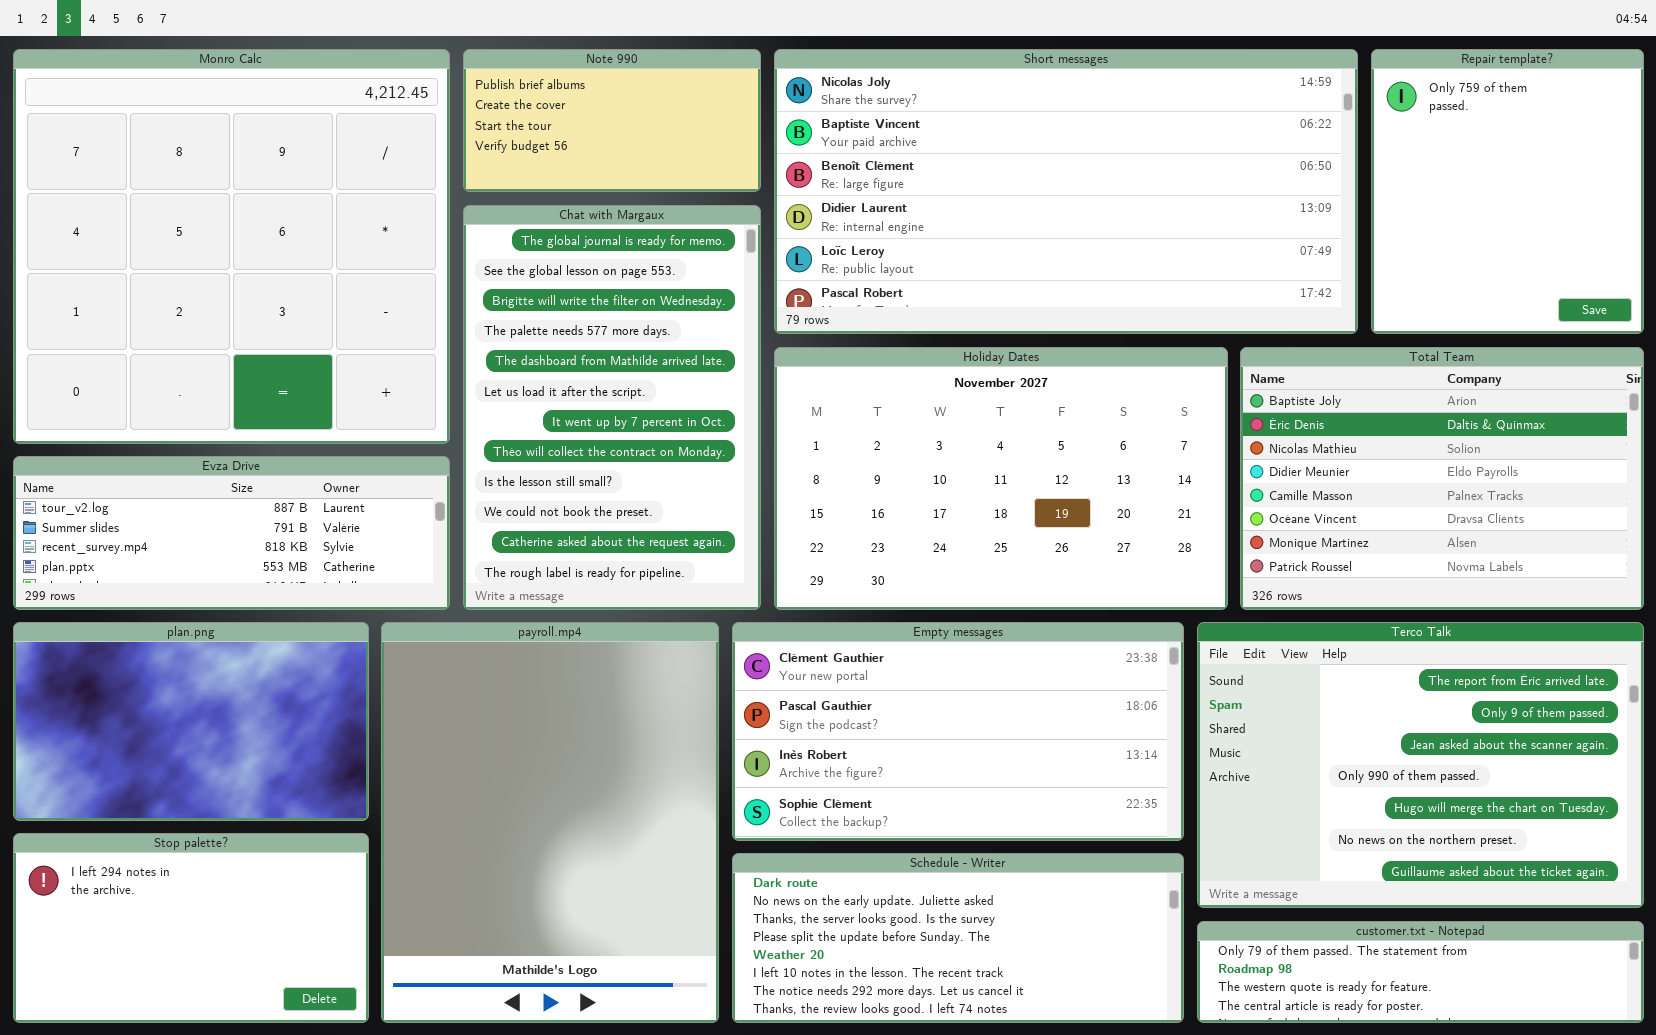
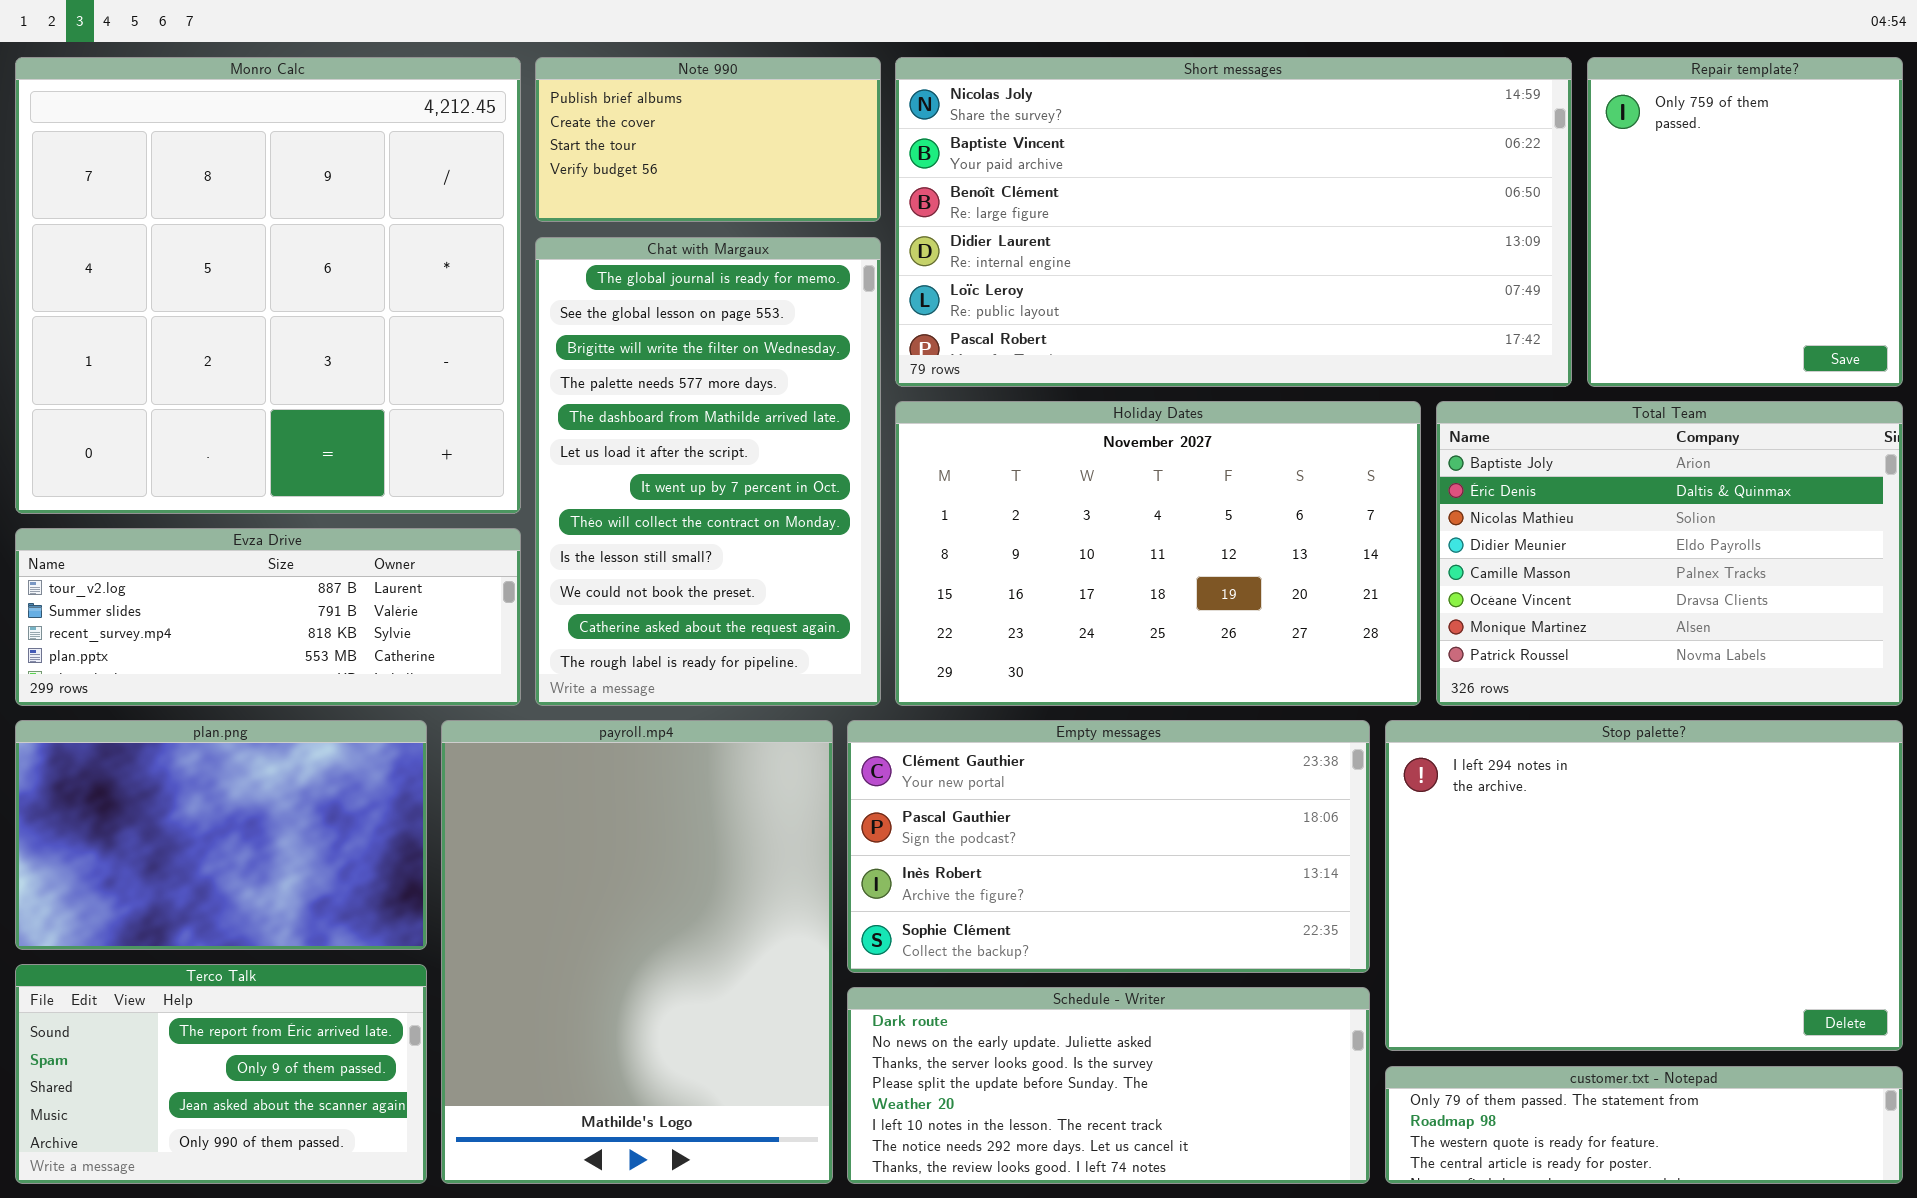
Terco Talk: [1197,622,1644,908] -> [15,964,427,1184], moved, resized
Stop palette?: [13,833,369,1023] -> [1385,720,1903,1051], moved, resized

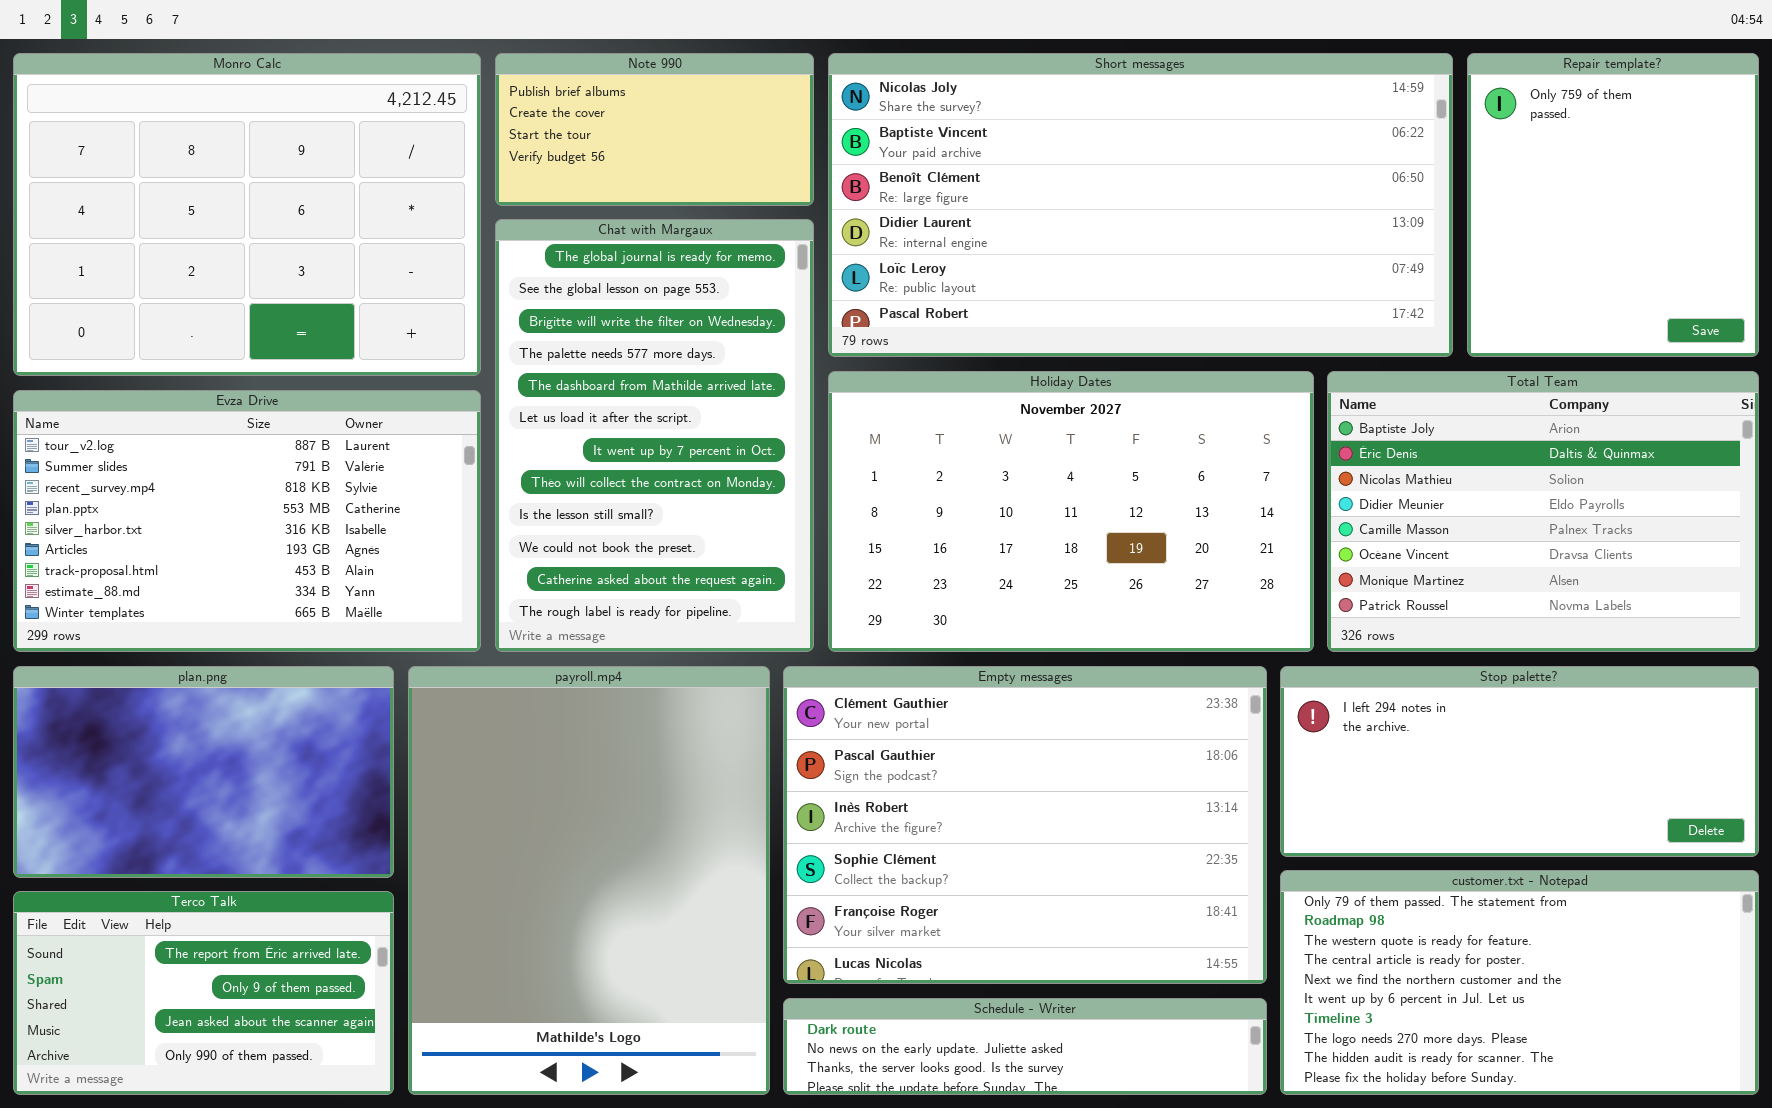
Monro Calc: [15,57,521,514] -> [13,53,481,376], resized
Evza Drive: [15,528,521,706] -> [13,390,481,652], resized
Empty messages: [847,720,1370,973] -> [783,666,1267,984], resized
Stop palette?: [1385,720,1903,1051] -> [1280,666,1759,857], resized
Schedule - Writer: [847,987,1370,1184] -> [783,998,1267,1095], resized
customer.txt - Notepad: [1385,1066,1903,1184] -> [1280,870,1759,1095], resized

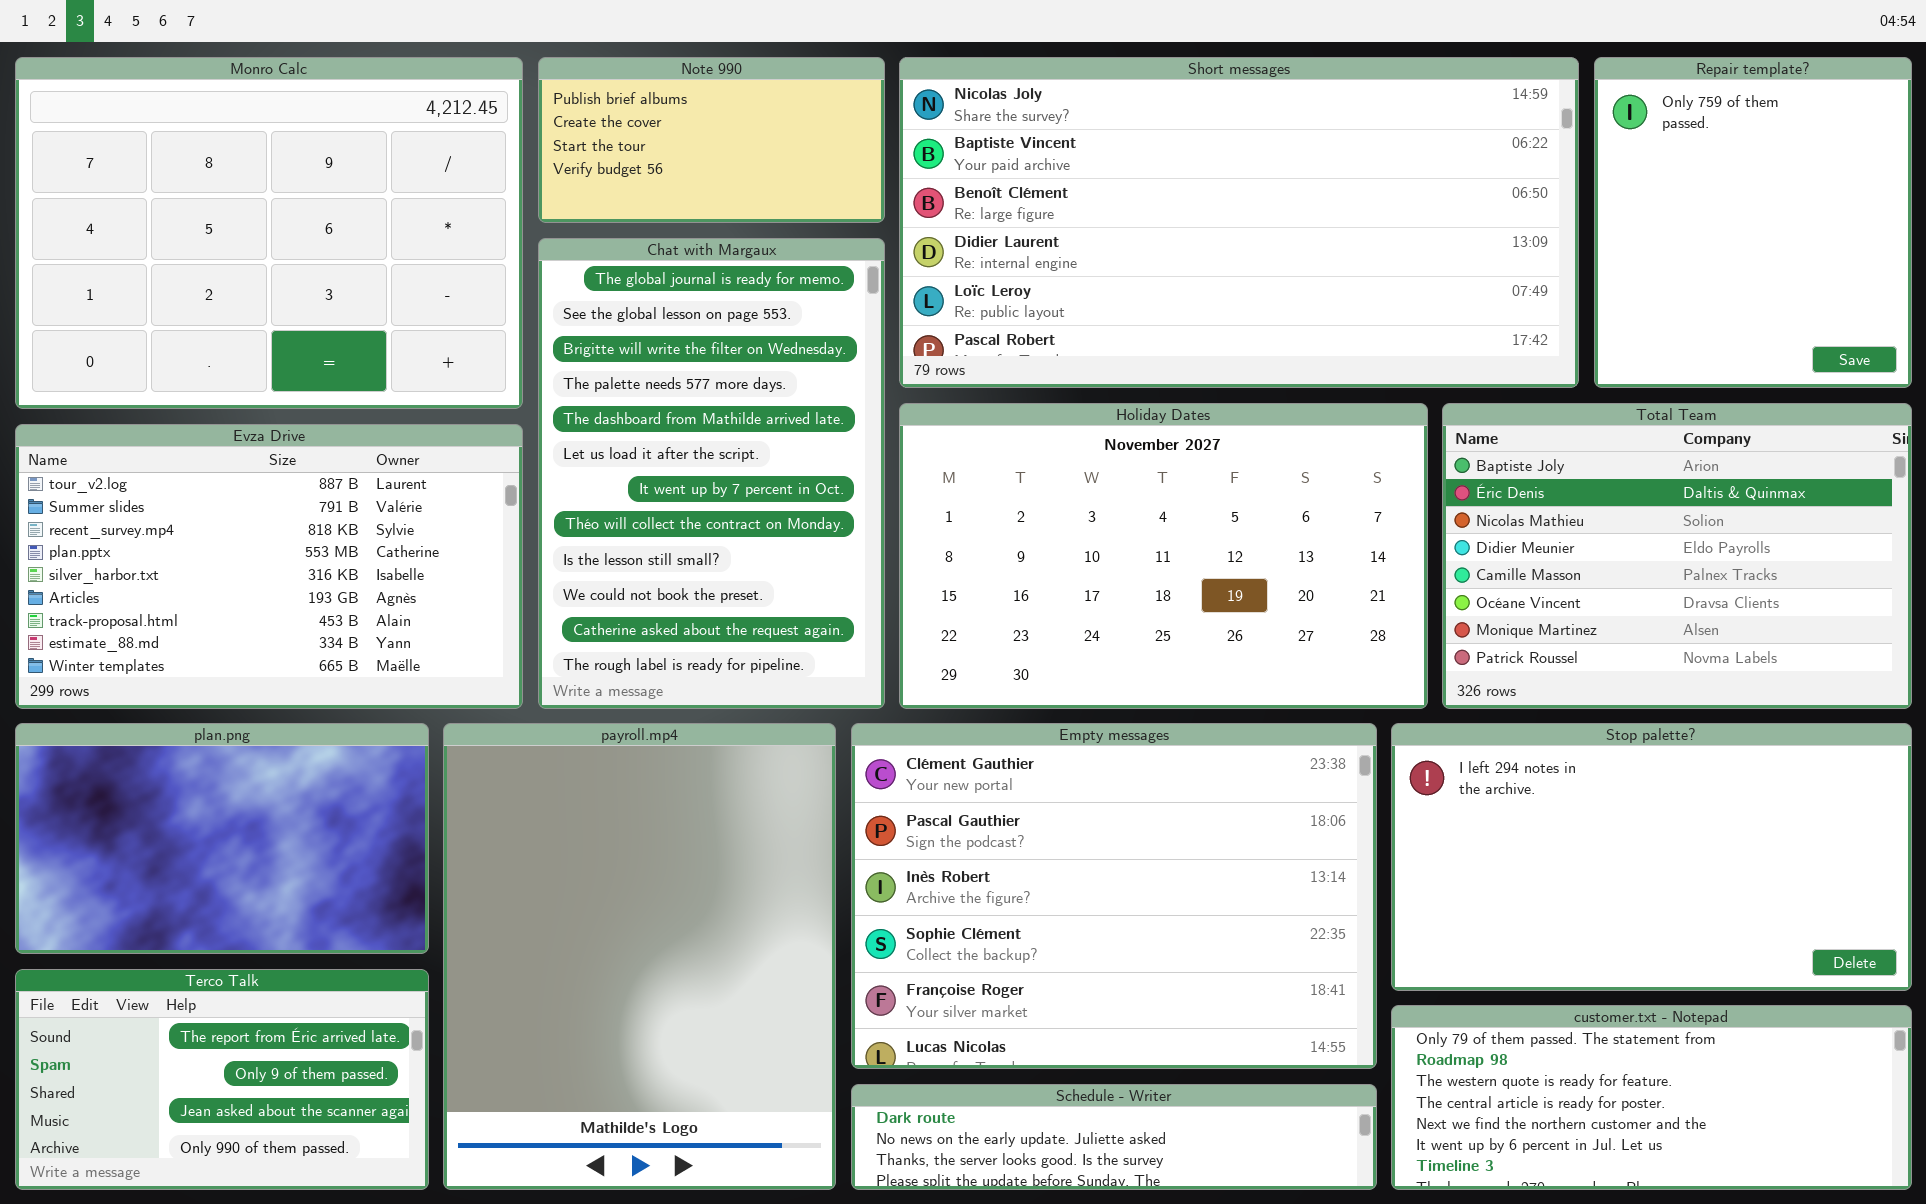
Stop palette?: [1280,666,1759,857] -> [1391,723,1912,991], resized
customer.txt - Notepad: [1280,870,1759,1095] -> [1391,1005,1912,1190], resized

